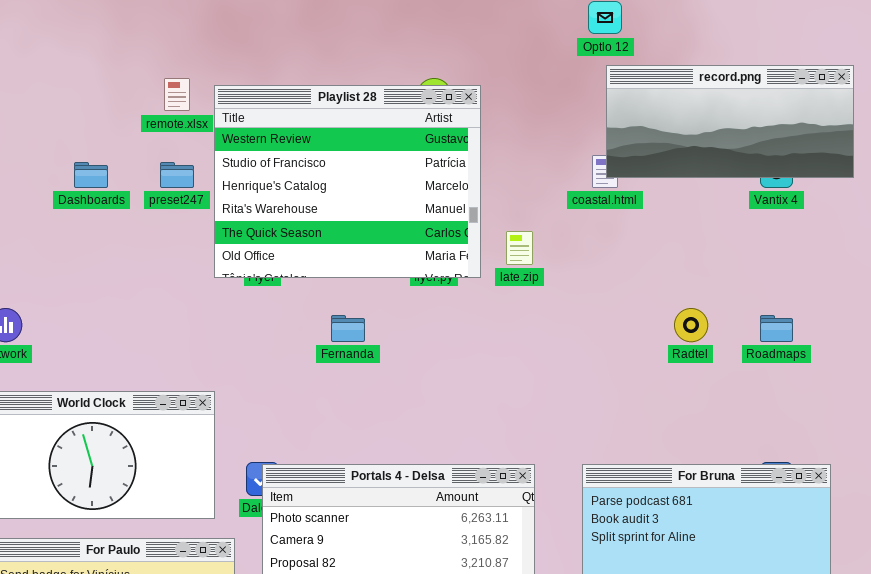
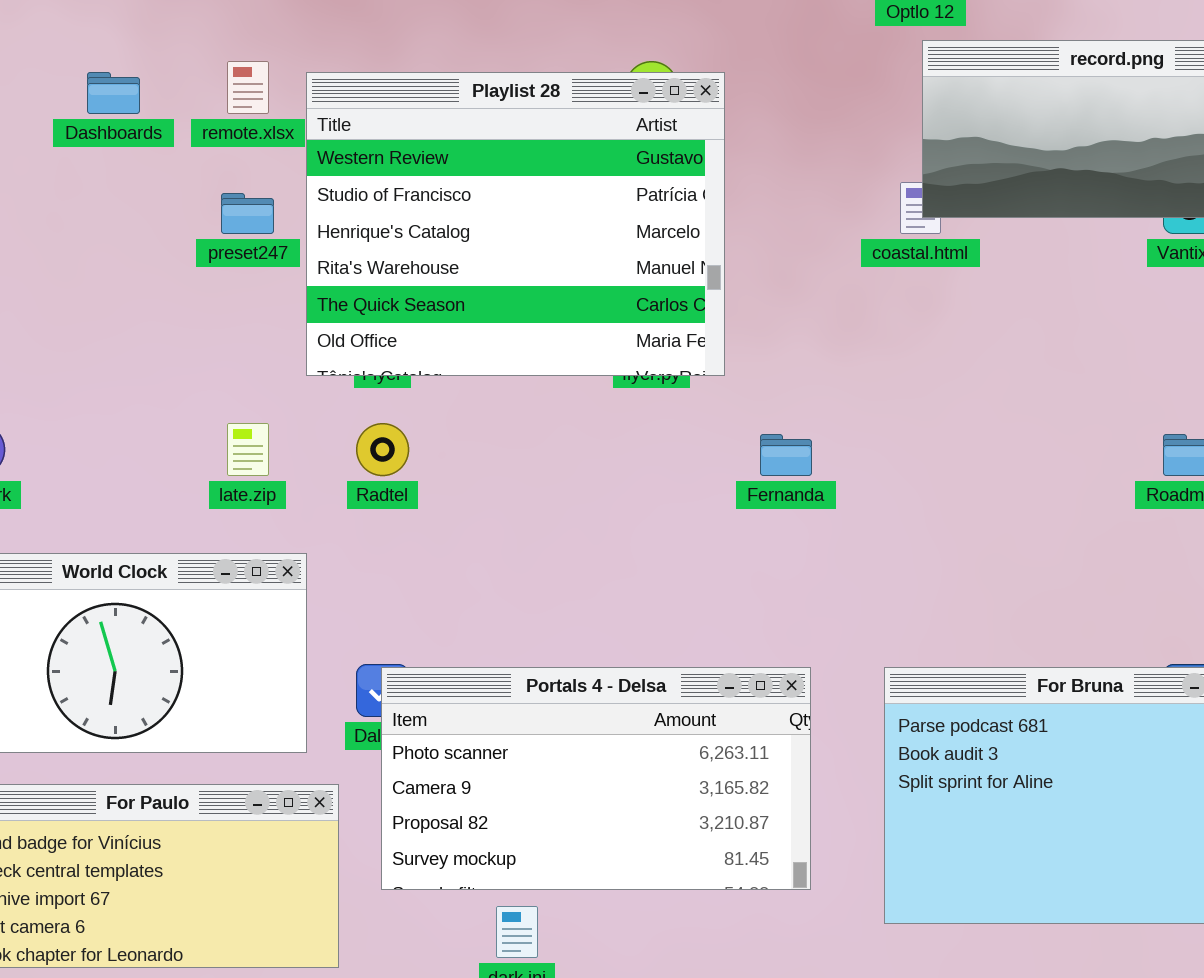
Dashboards: [74,162,108,188] -> [87,72,140,114], moved
late.zip: [506,231,533,265] -> [227,423,269,476], moved
Radtel: [674,308,708,342] -> [356,423,409,476], moved
Fernanda: [331,315,365,342] -> [760,434,812,476], moved

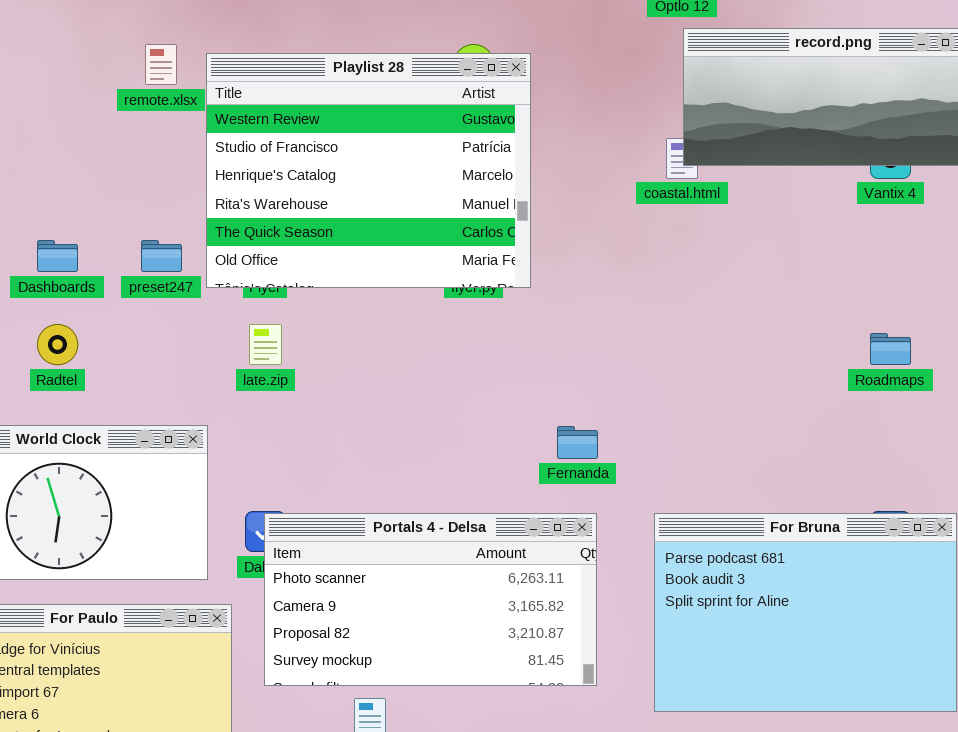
Dashboards: [87,72,140,114] -> [37,240,78,272], moved
preset247: [221,193,274,234] -> [141,240,182,272], moved
late.zip: [227,423,269,476] -> [249,324,282,365], moved
Radtel: [356,423,409,476] -> [37,324,78,365], moved
Fernanda: [760,434,812,476] -> [557,426,598,459], moved

